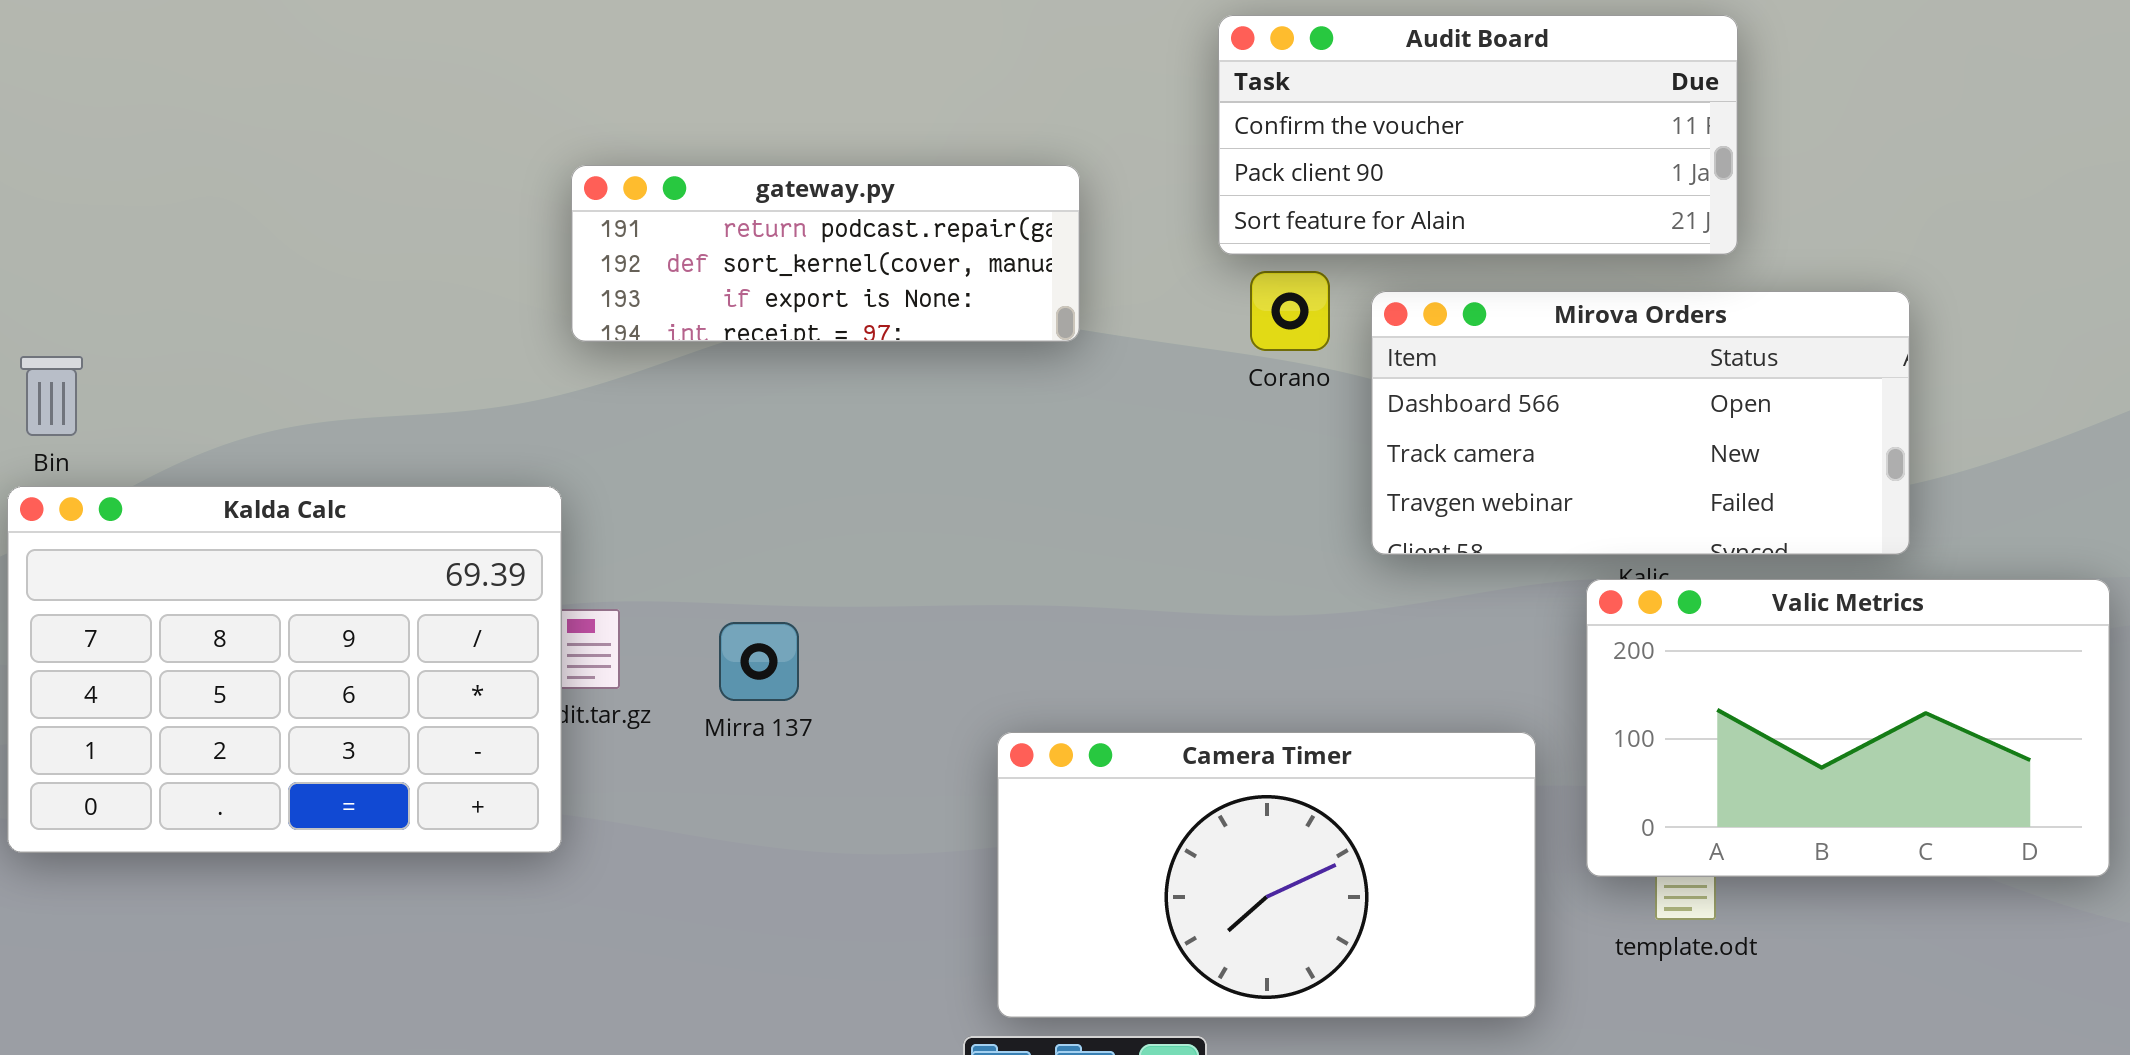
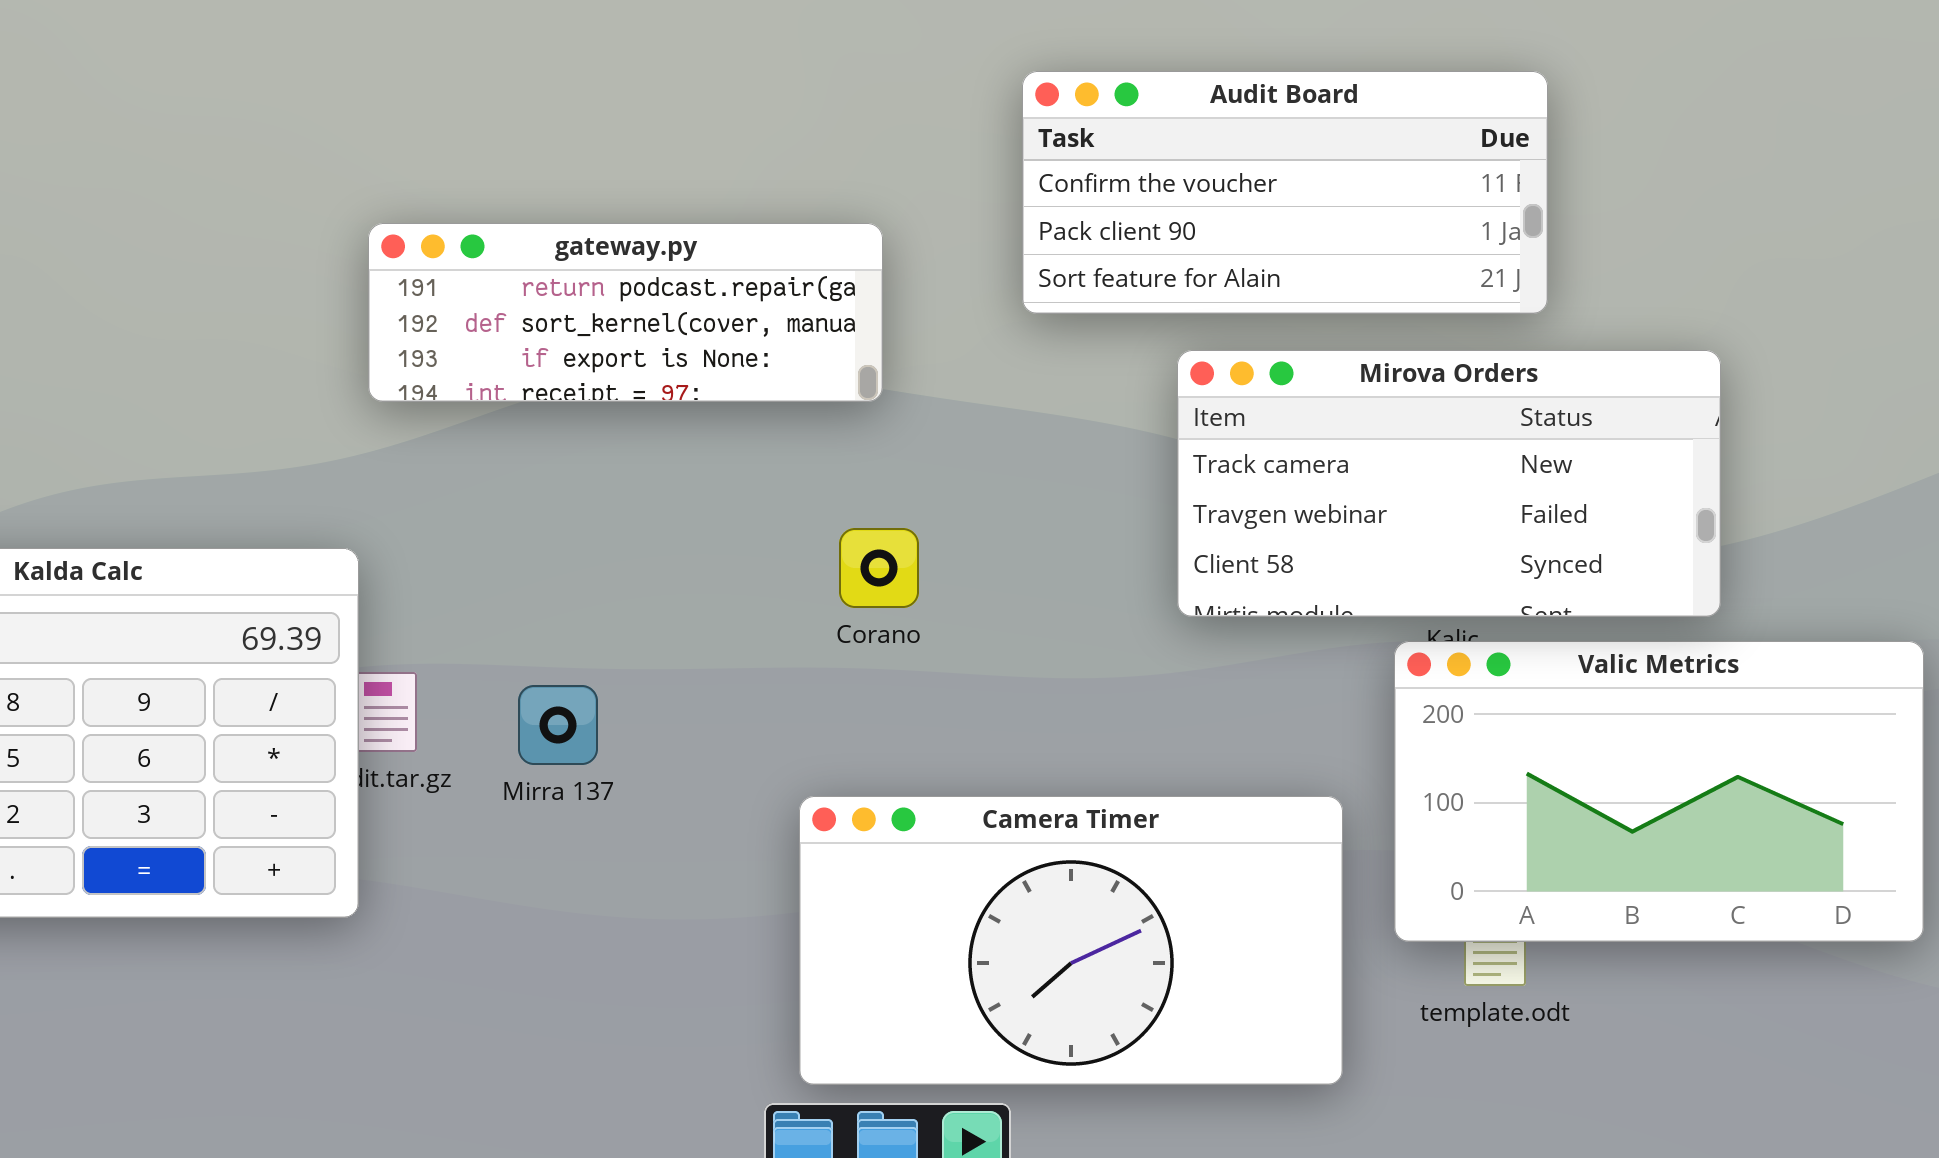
Corano: [1250,271,1330,351] -> [839,528,919,608], moved
Mirova Orders: [1371,291,1910,555] -> [1177,350,1721,617], scrolled down 1 row

